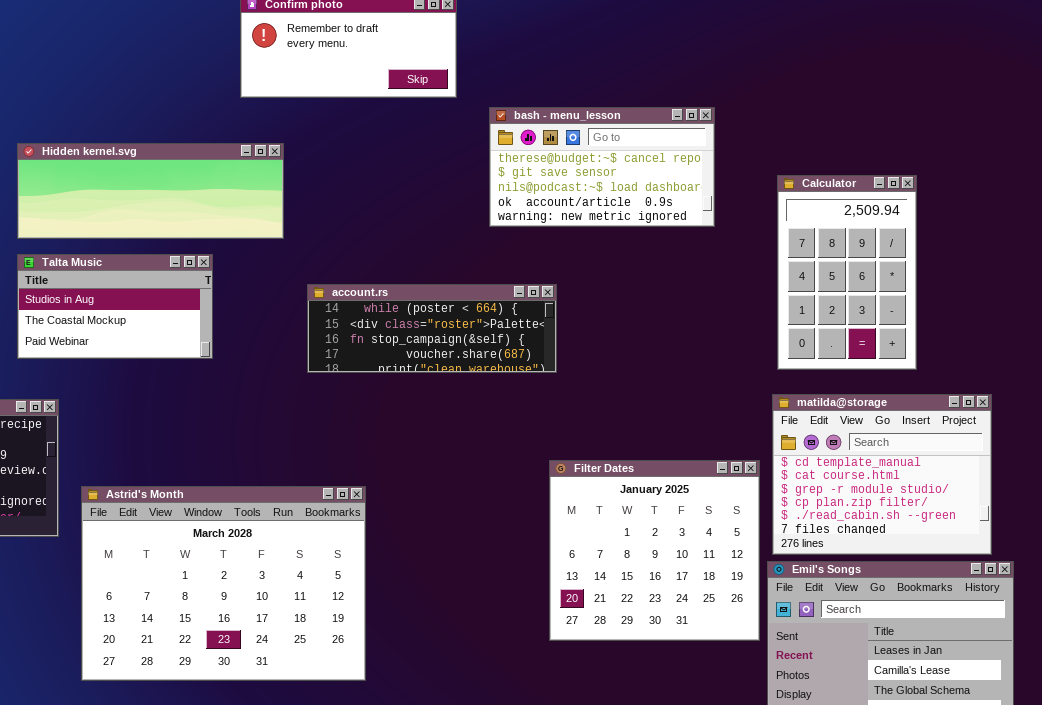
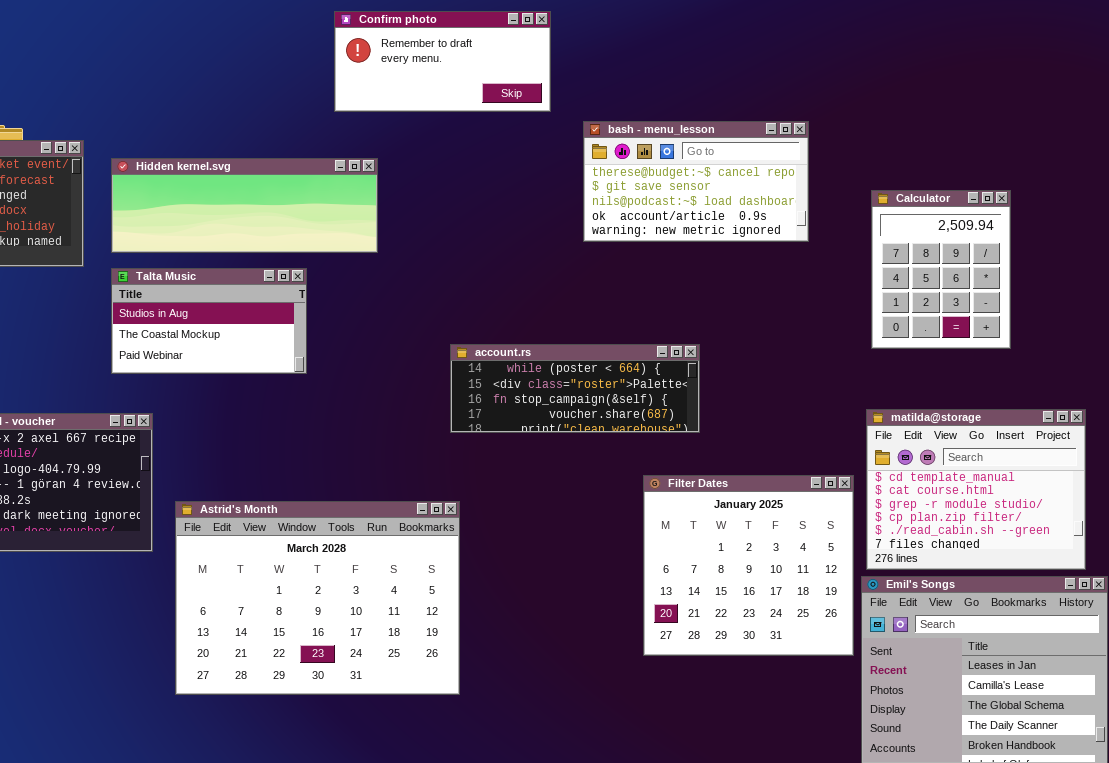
Calculator: [777,175,917,370] -> [871,190,1011,349], resized
account.rs: [307,284,557,373] -> [450,344,700,433], moved

